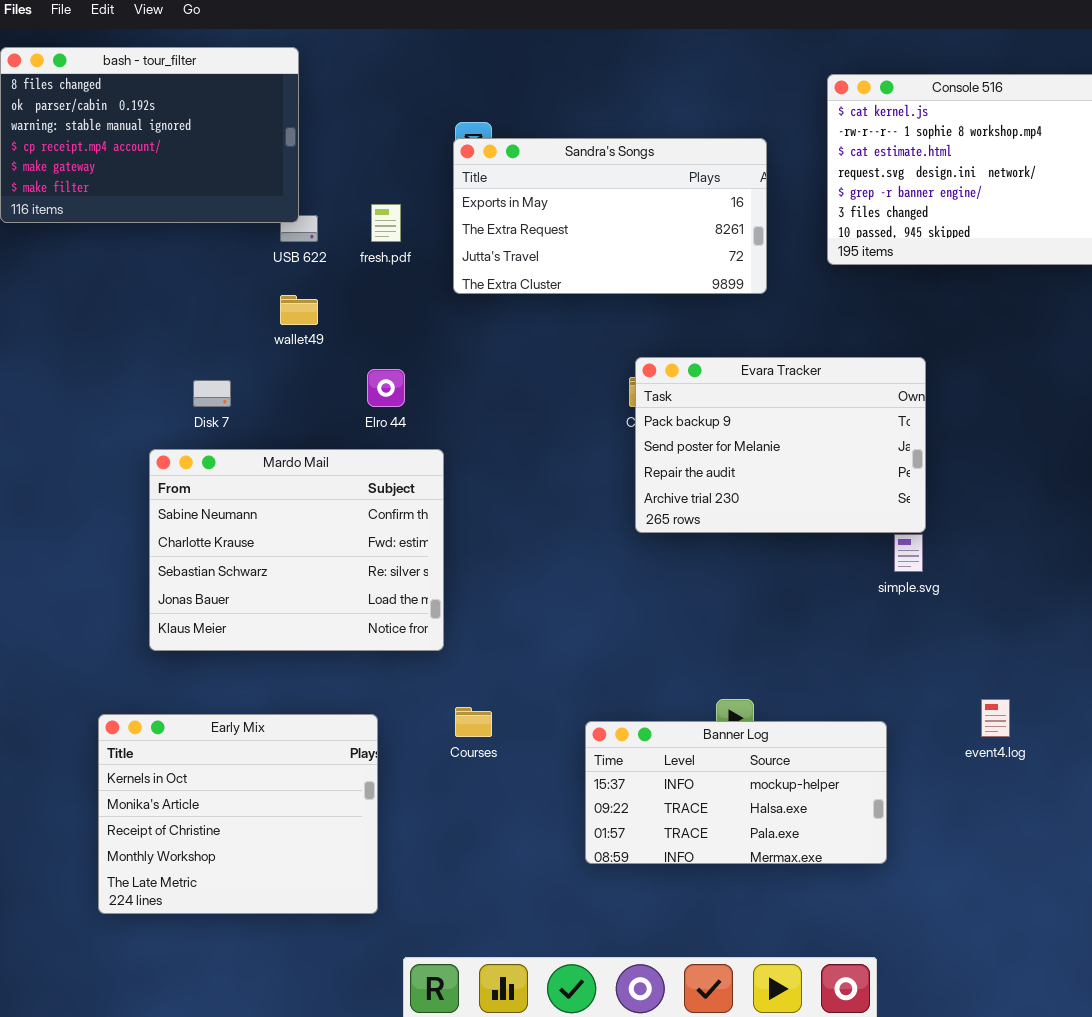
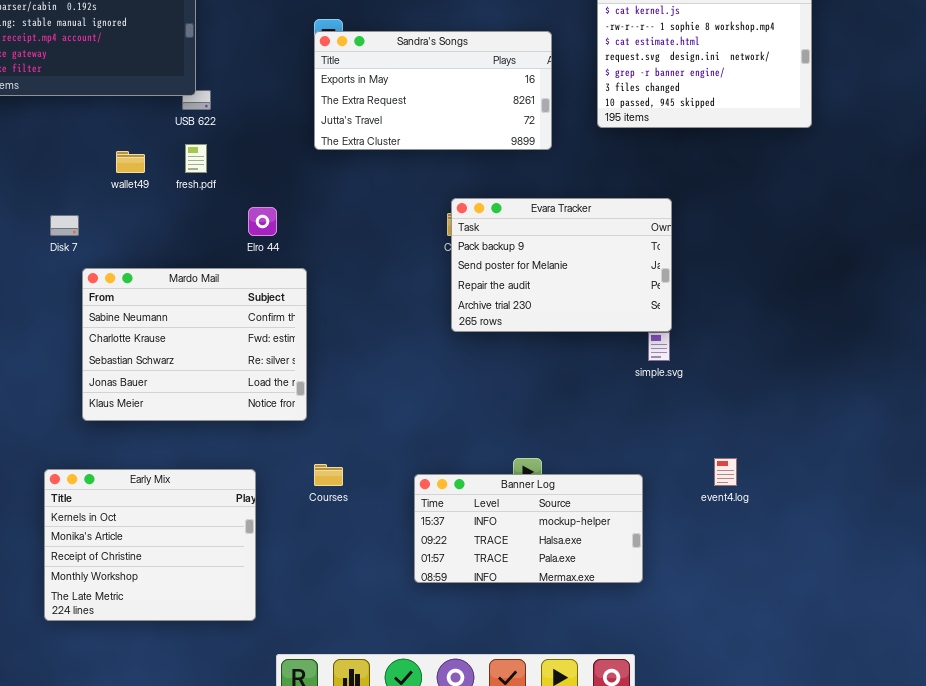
fresh.pdf: [371,204,401,242] -> [185,144,207,173], moved
wallet49: [280,295,318,325] -> [116,151,145,173], moved
Disk 7: [193,380,231,407] -> [50,215,79,236], moved

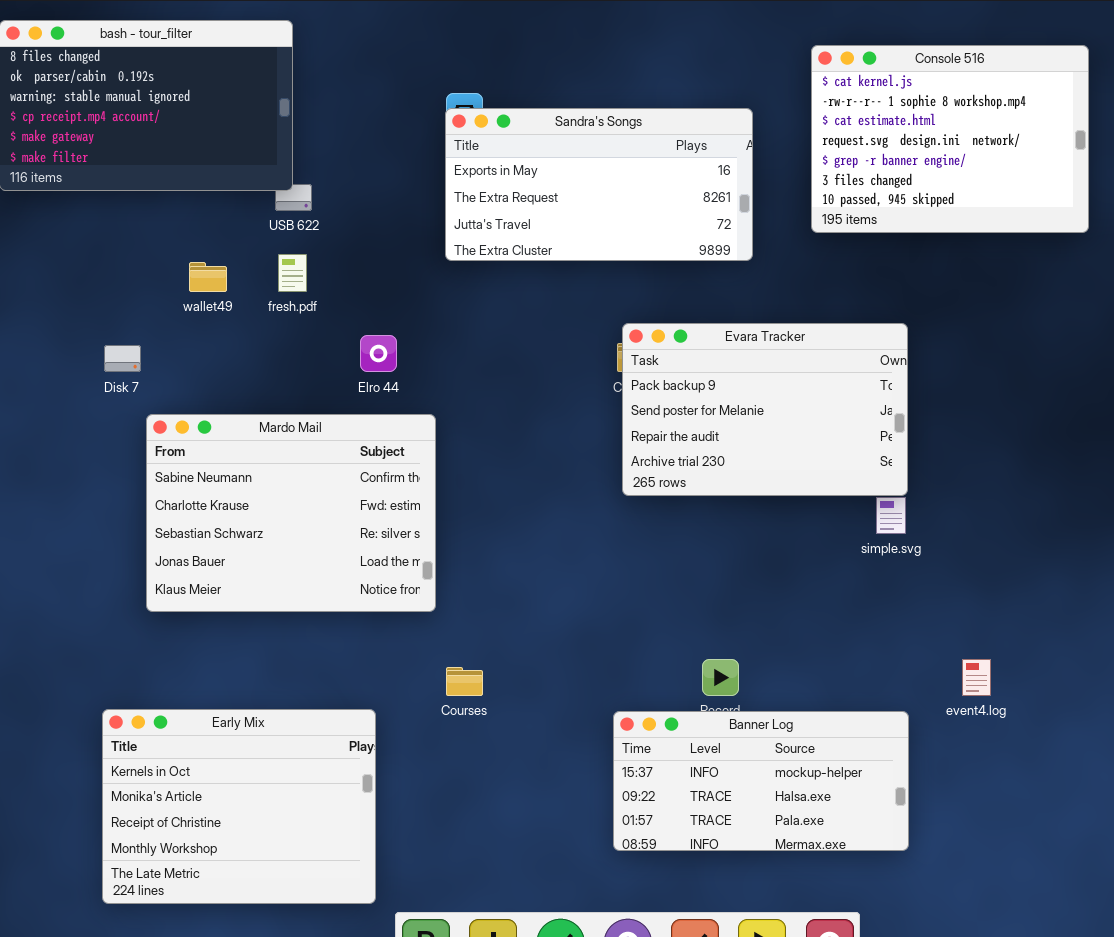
Early Mix: [44,469,256,621] -> [102,709,376,904], moved
Banner Log: [414,474,643,583] -> [613,711,909,851], moved

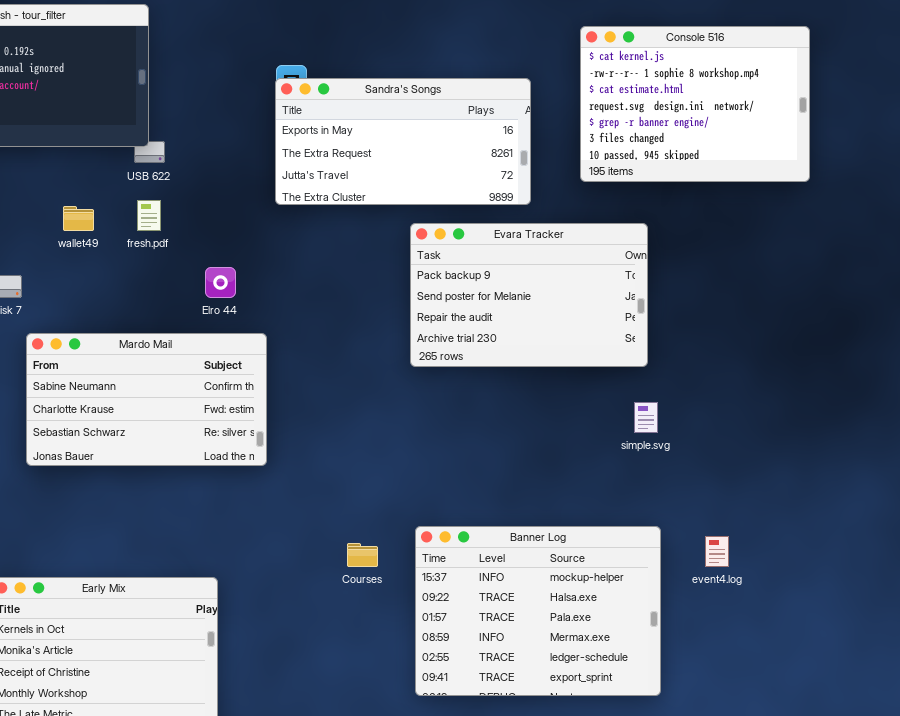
Evara Tracker: [622,323,908,496] -> [410,223,648,367], moved
Mardo Mail: [146,414,436,612] -> [26,333,267,466], resized
Courses: [446,667,483,696] -> [347,543,378,567], moved
Banner Log: [613,711,909,851] -> [415,526,661,696], resized

